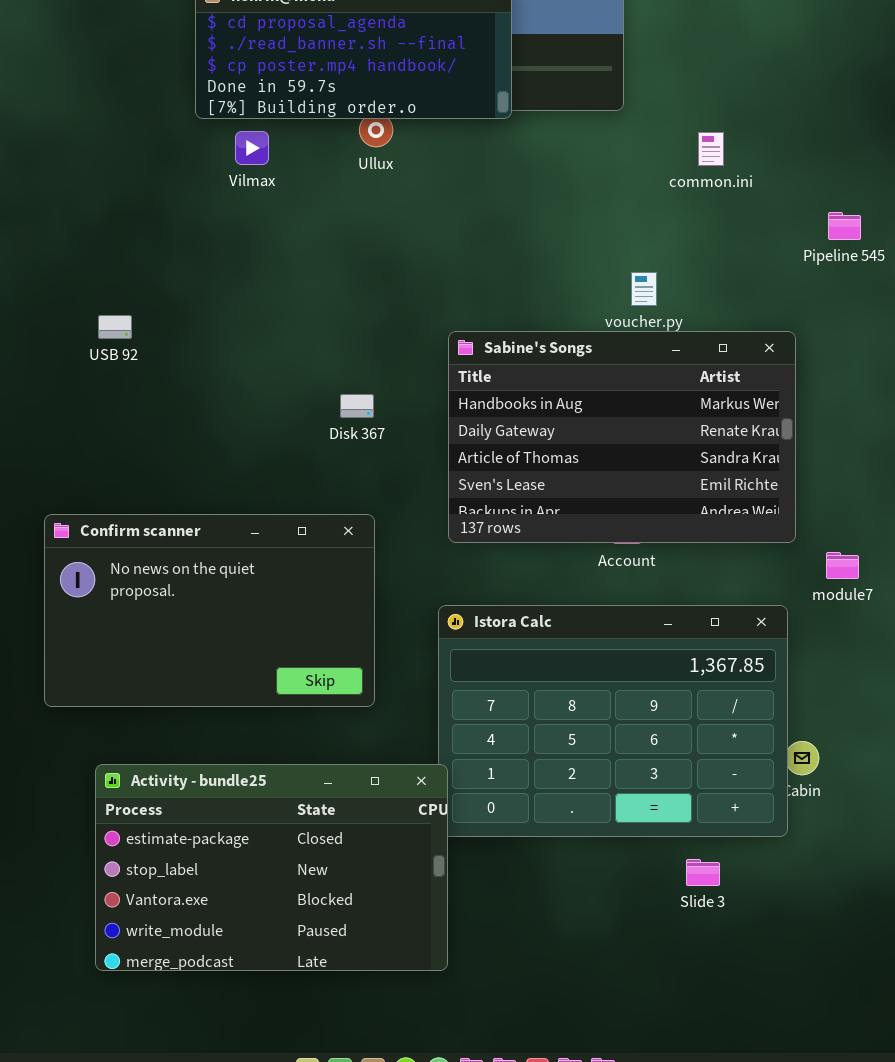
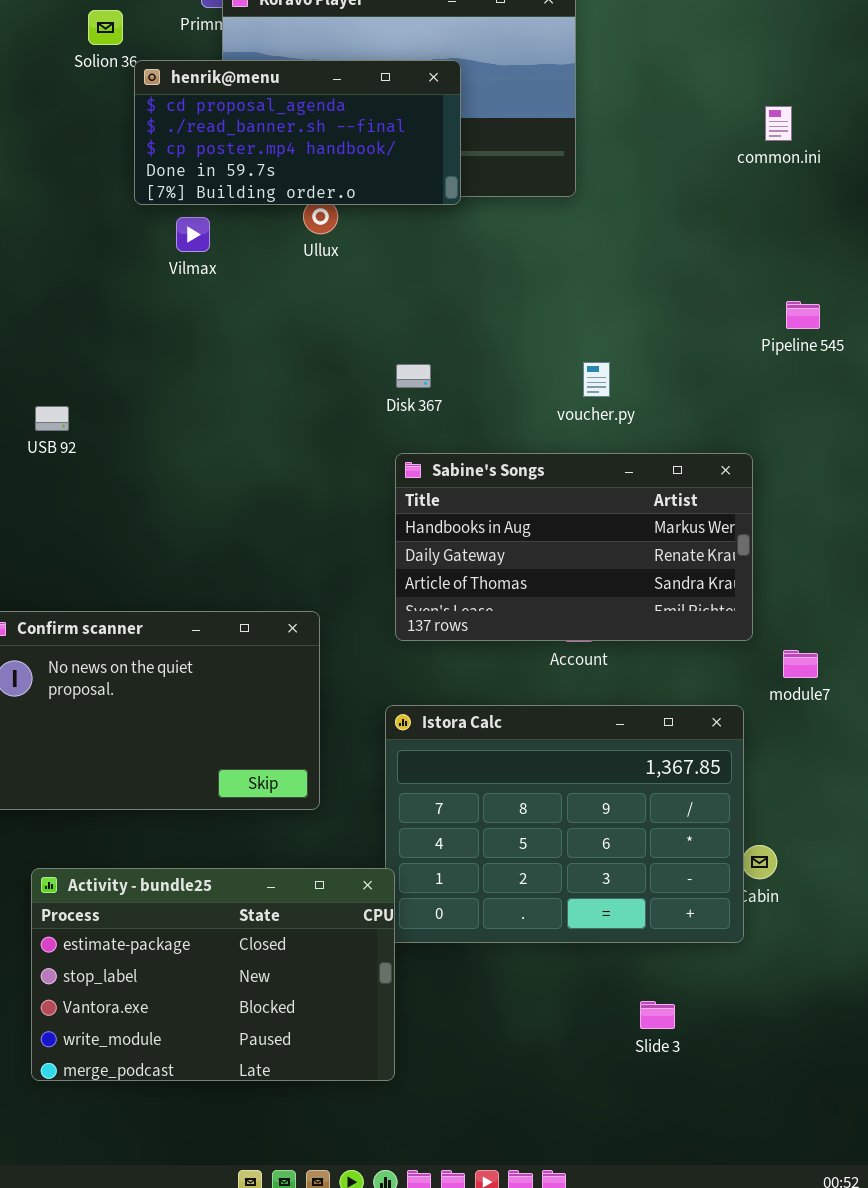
common.ini: [698,132,724,166] -> [765,106,792,141], moved
Sabine's Songs: [448,331,796,543] -> [395,453,753,641], resized
Disk 367: [340,394,374,418] -> [396,364,431,388], moved
Slide 3: [686,859,720,886] -> [640,1001,675,1029], moved

